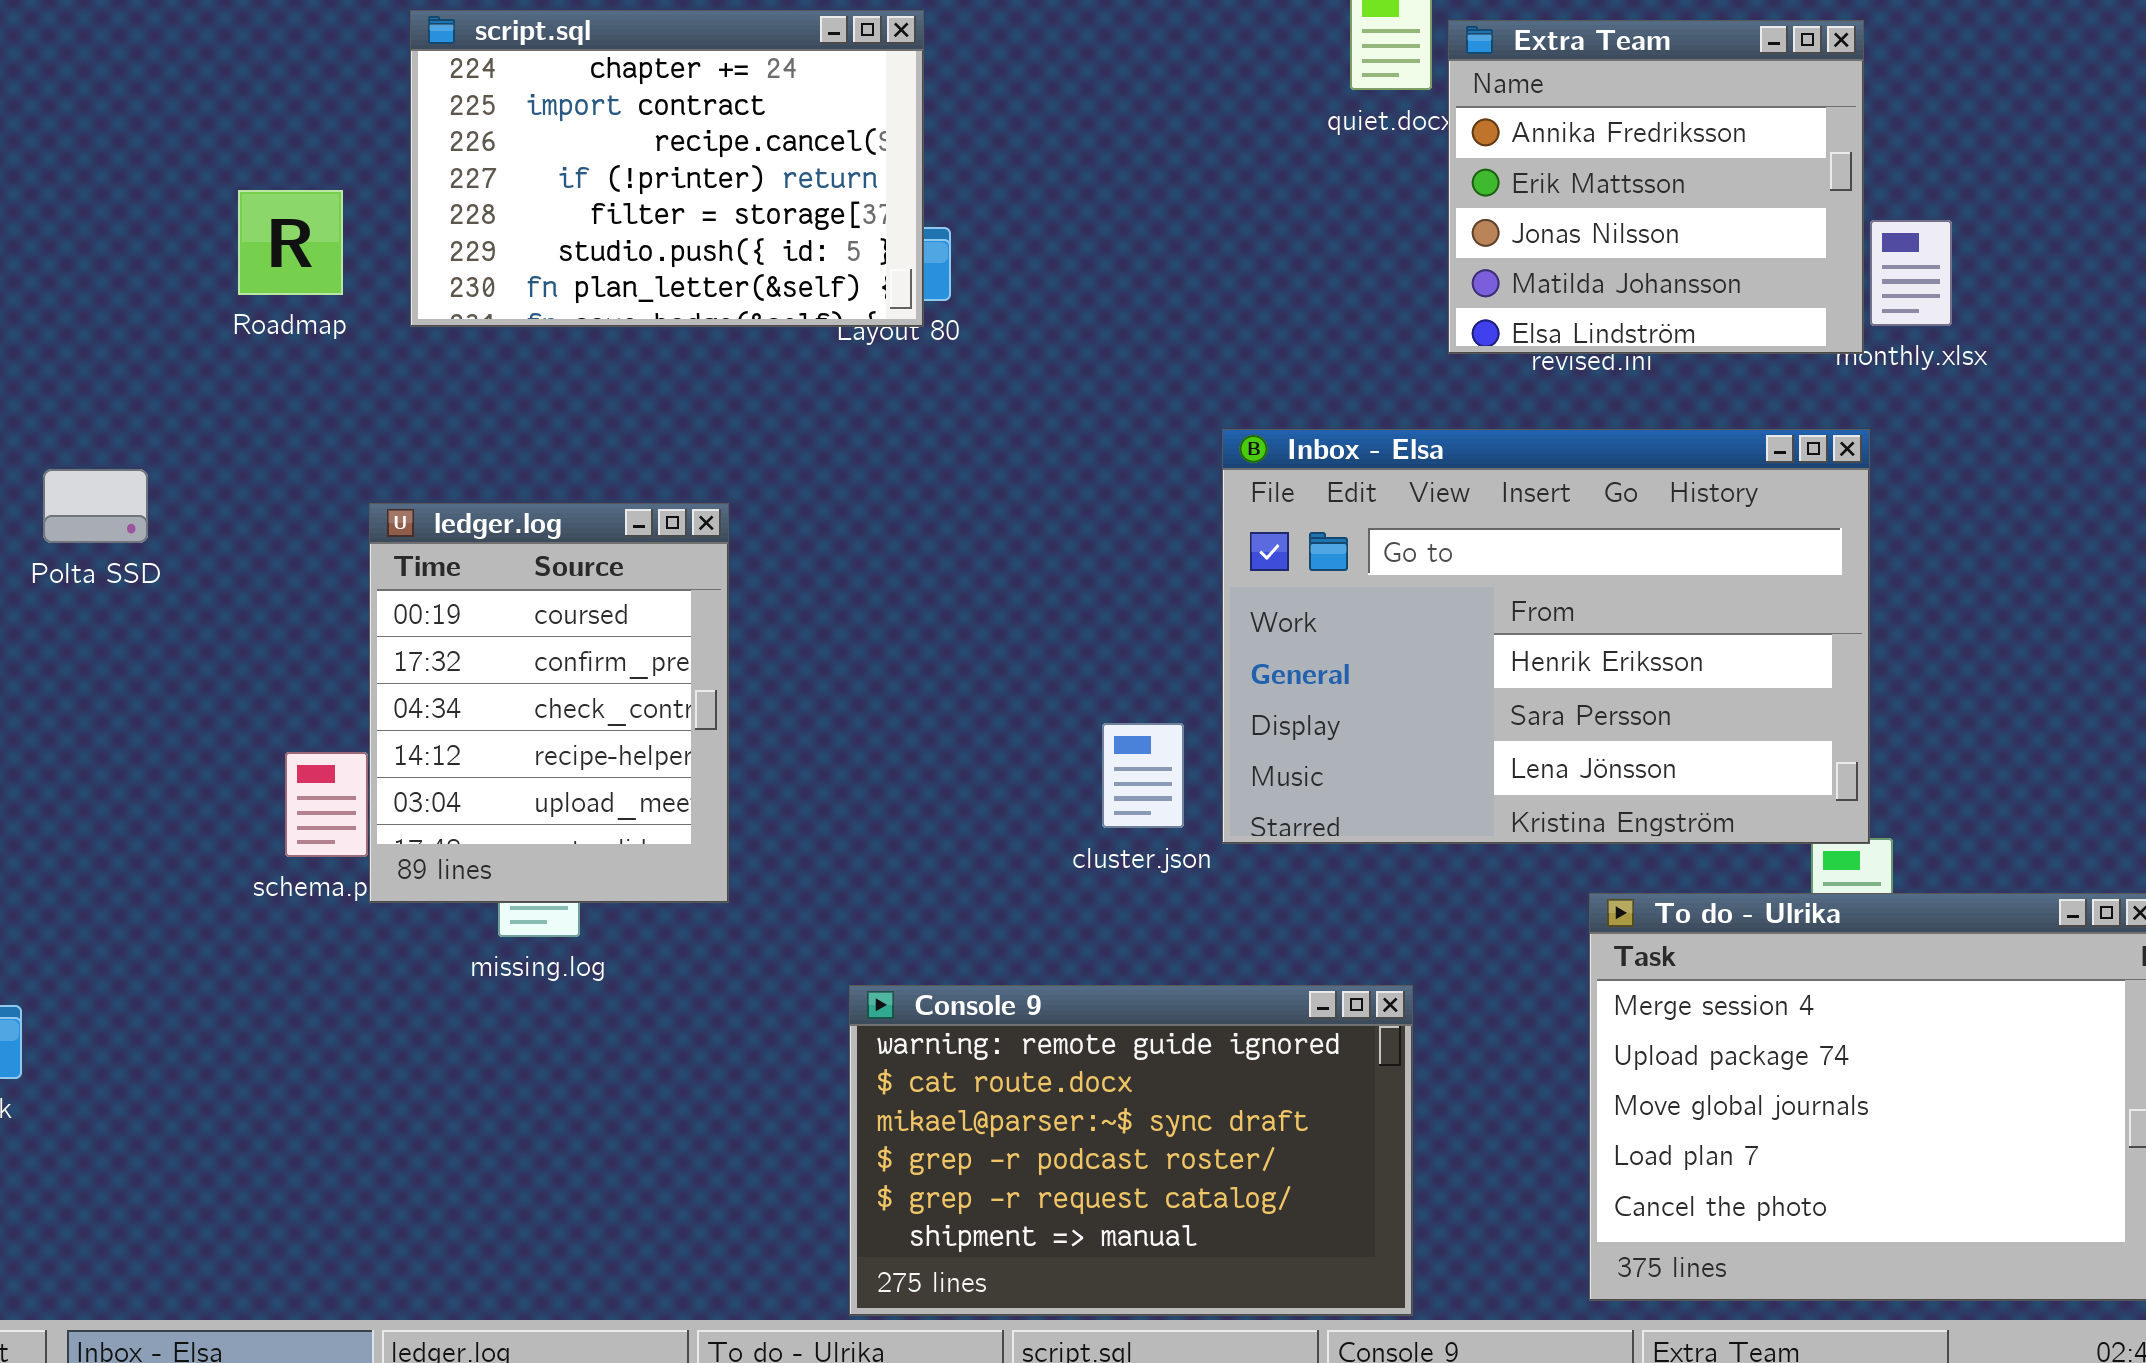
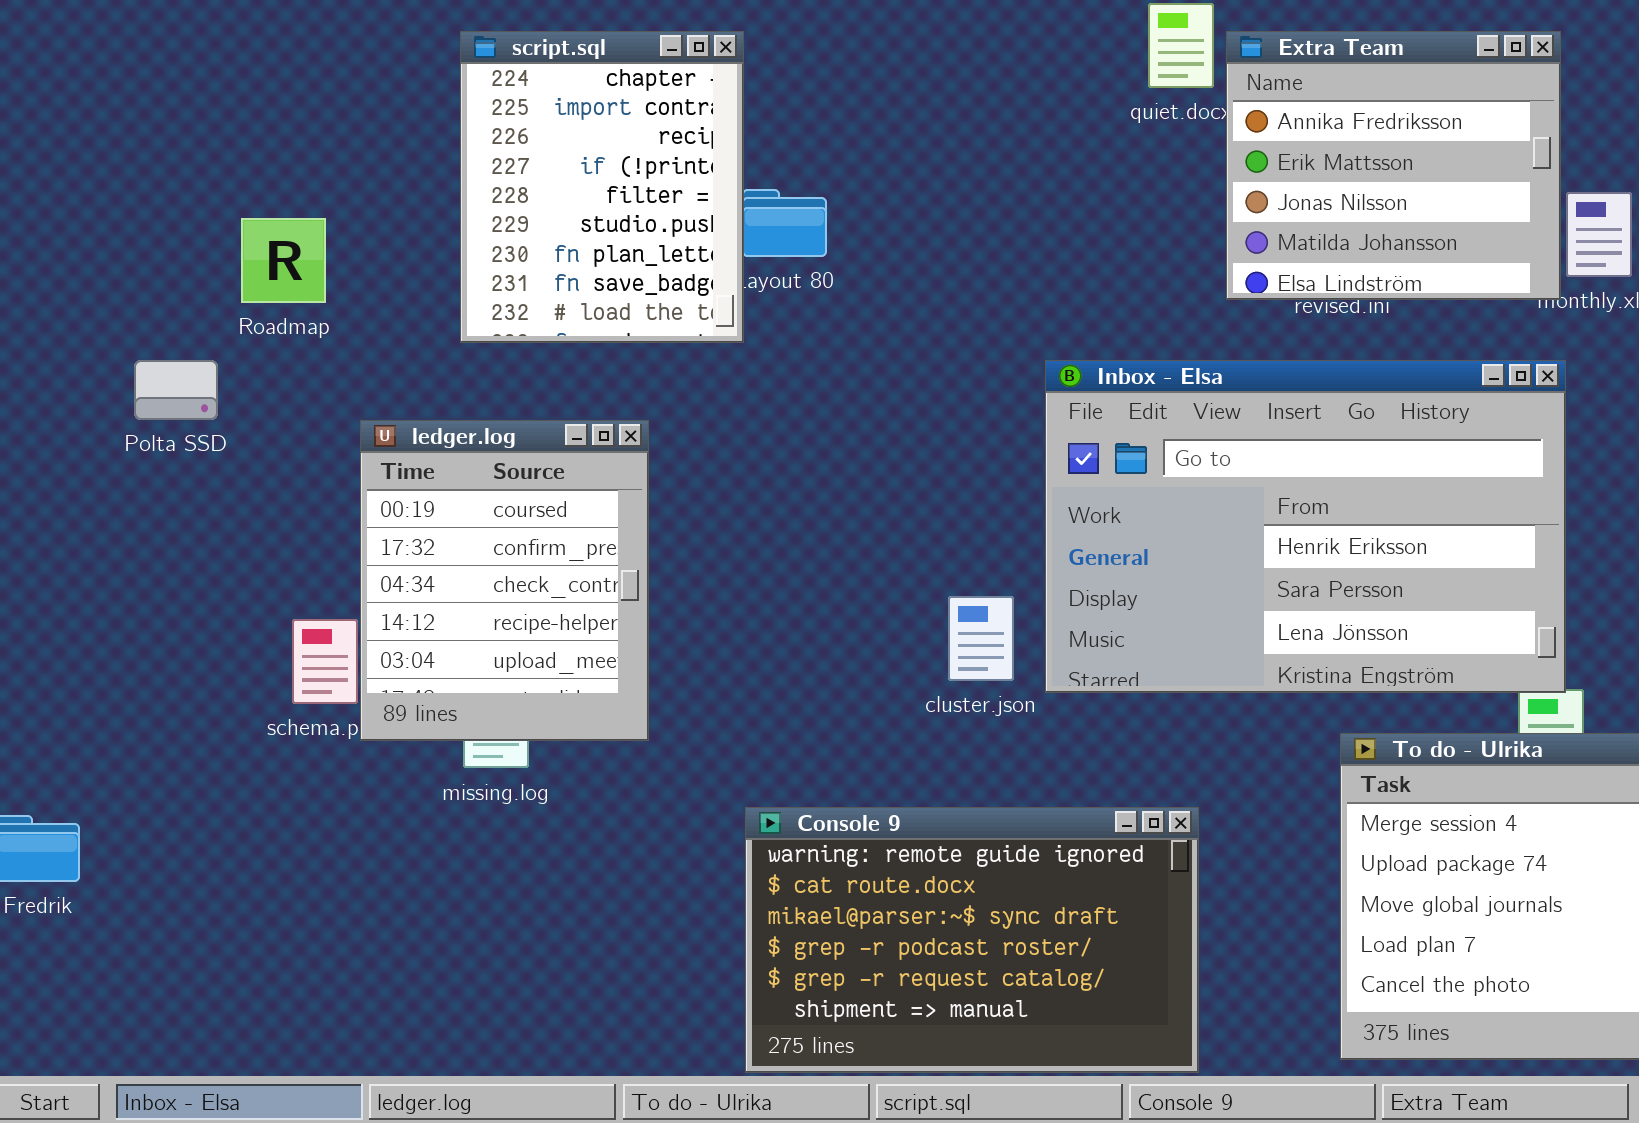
script.sql: [410,10,924,327] -> [460,31,744,343], moved, resized
Roadmap: [238,190,343,295] -> [241,218,326,303], moved
Polta SSD: [43,469,148,543] -> [134,360,218,420], moved

